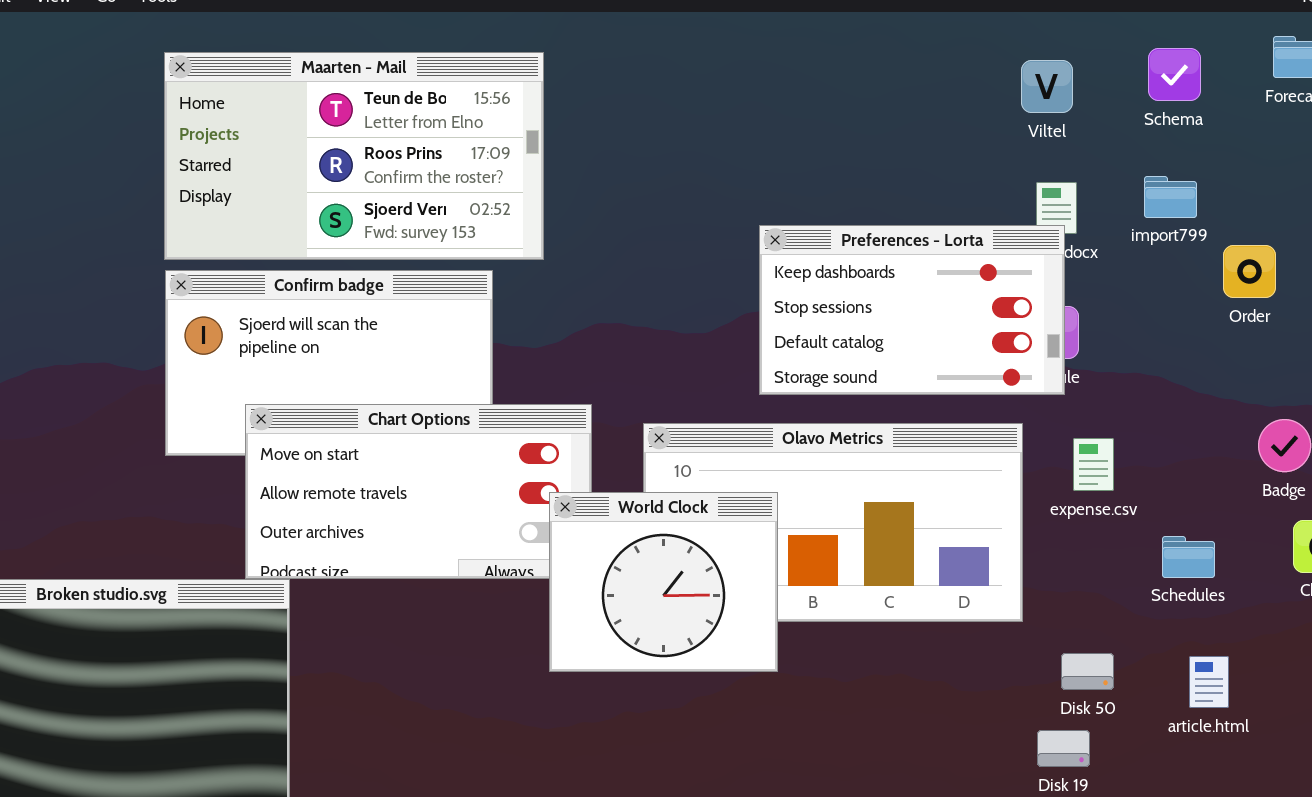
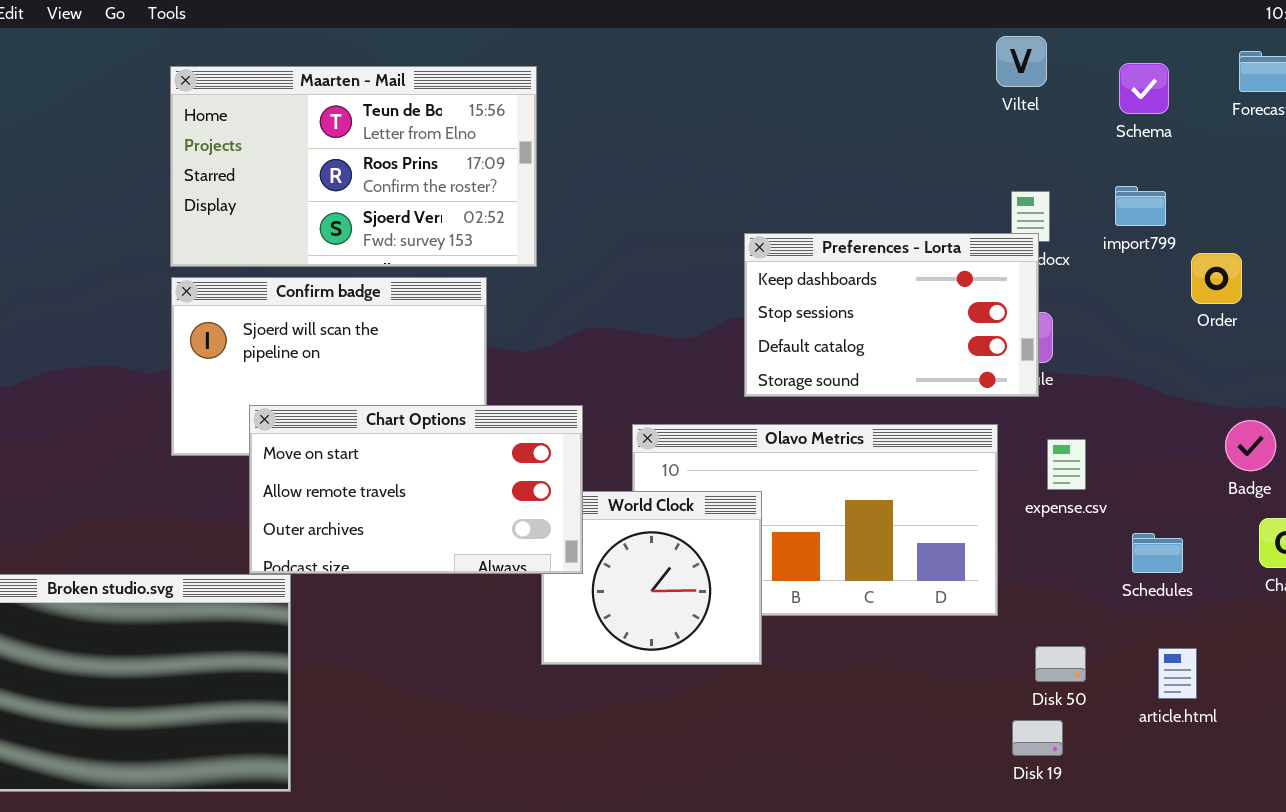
Viltel: [1021,60,1073,113] -> [996,36,1047,87], moved
Chart Options: [245,404,592,579] -> [249,405,583,574], raised

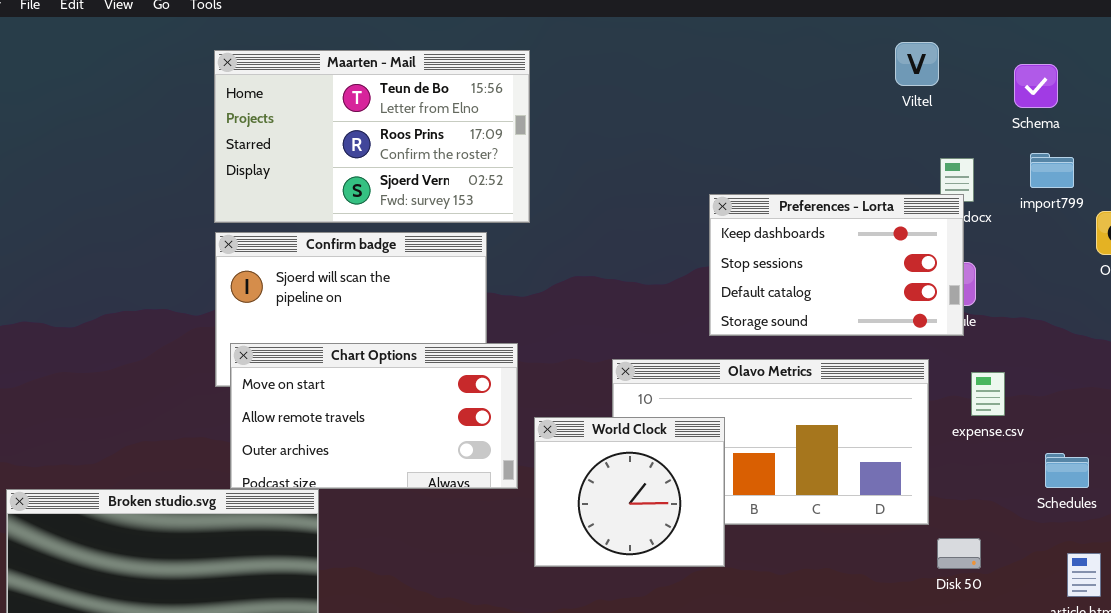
Viltel: [996,36,1047,87] -> [895,42,939,86], moved
Schema: [1119,63,1169,114] -> [1014,64,1058,108], moved
Chart Options: [249,405,583,574] -> [230,343,518,489], moved
Disk 50: [1035,646,1086,682] -> [937,538,981,569], moved

